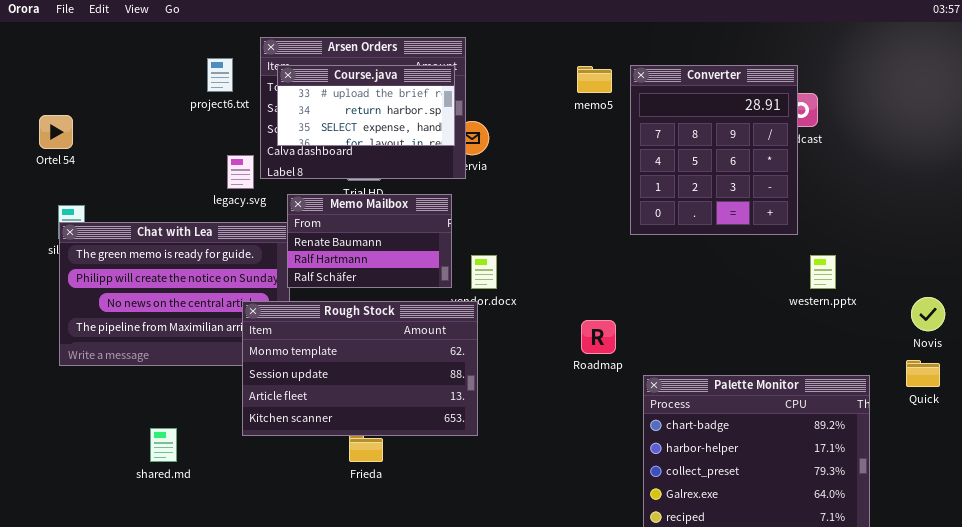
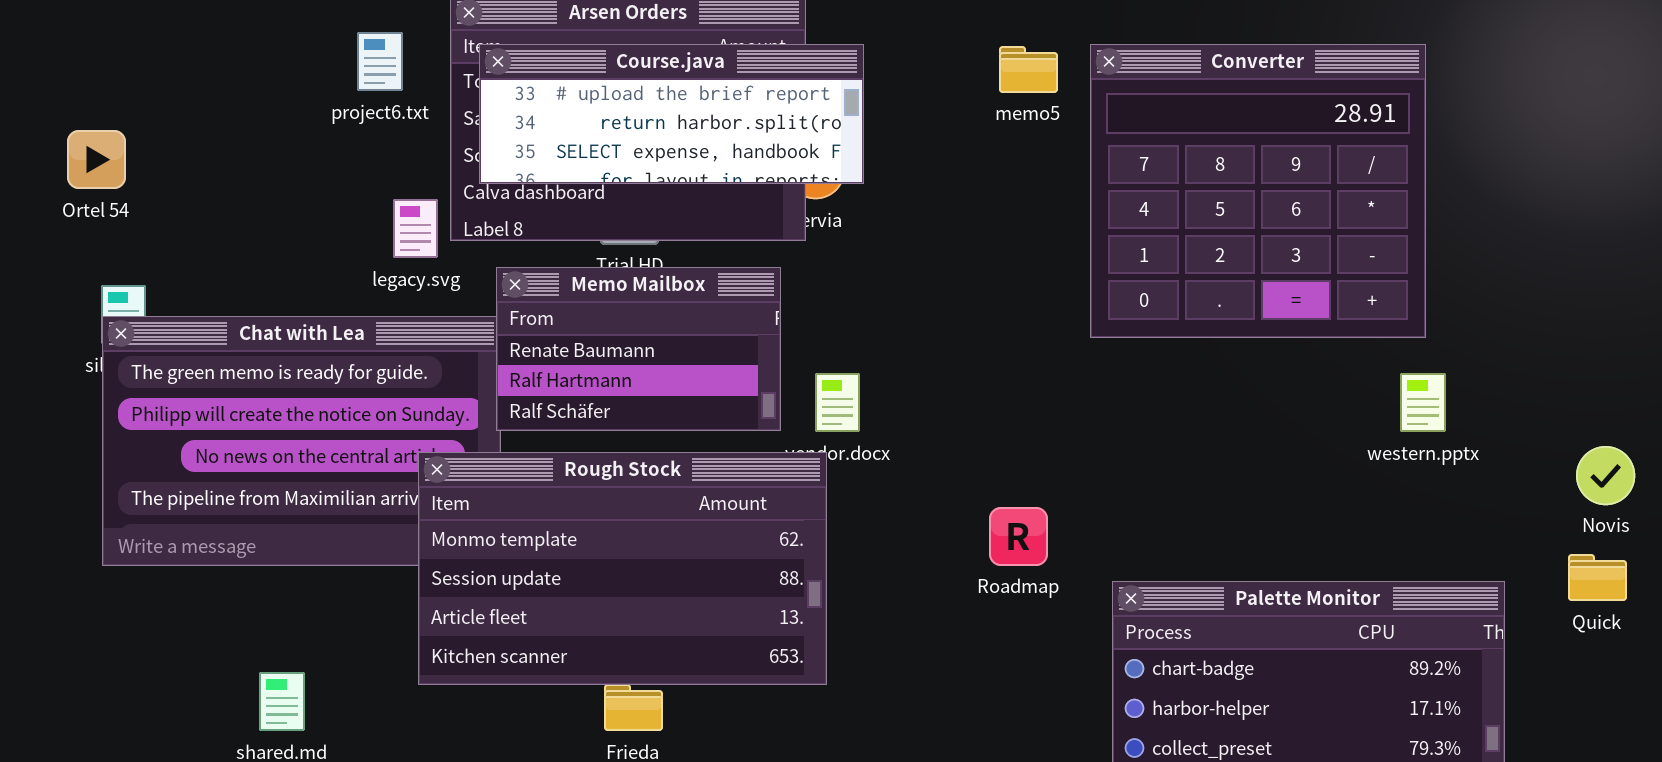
Course.java: [277,65,455,146] -> [479,44,864,184], resized
Converter: [630,65,798,235] -> [1090,44,1426,338], resized
Roadmap: [581,320,616,354] -> [989,507,1048,566], moved

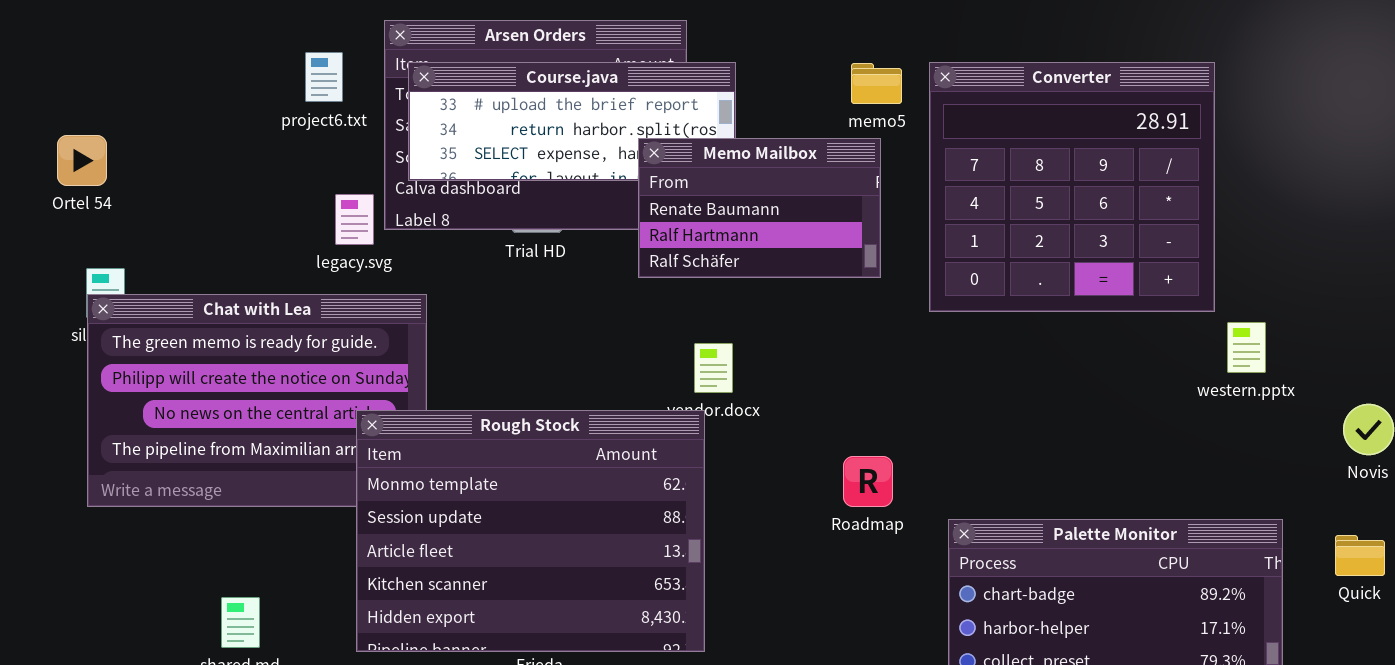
Memo Mailbox: [496,267,781,431] -> [638,138,881,278], moved
western.pptx: [1400,373,1446,432] -> [1227,322,1266,373], moved
Rough Stock: [418,452,827,685] -> [356,410,705,652], resized
Quick: [1568,554,1627,601] -> [1335,535,1385,576], moved

